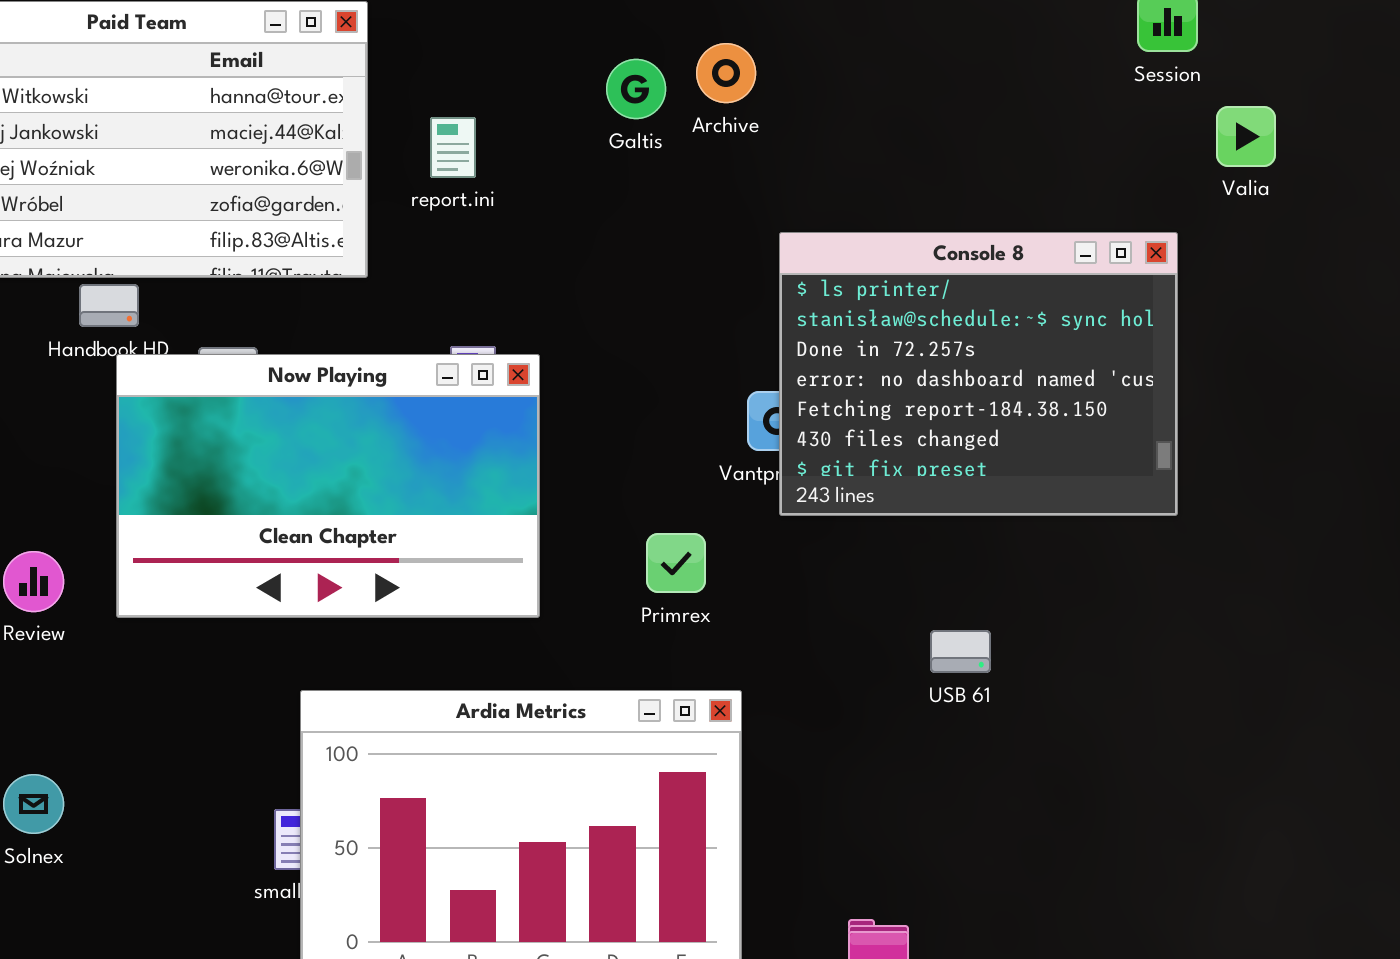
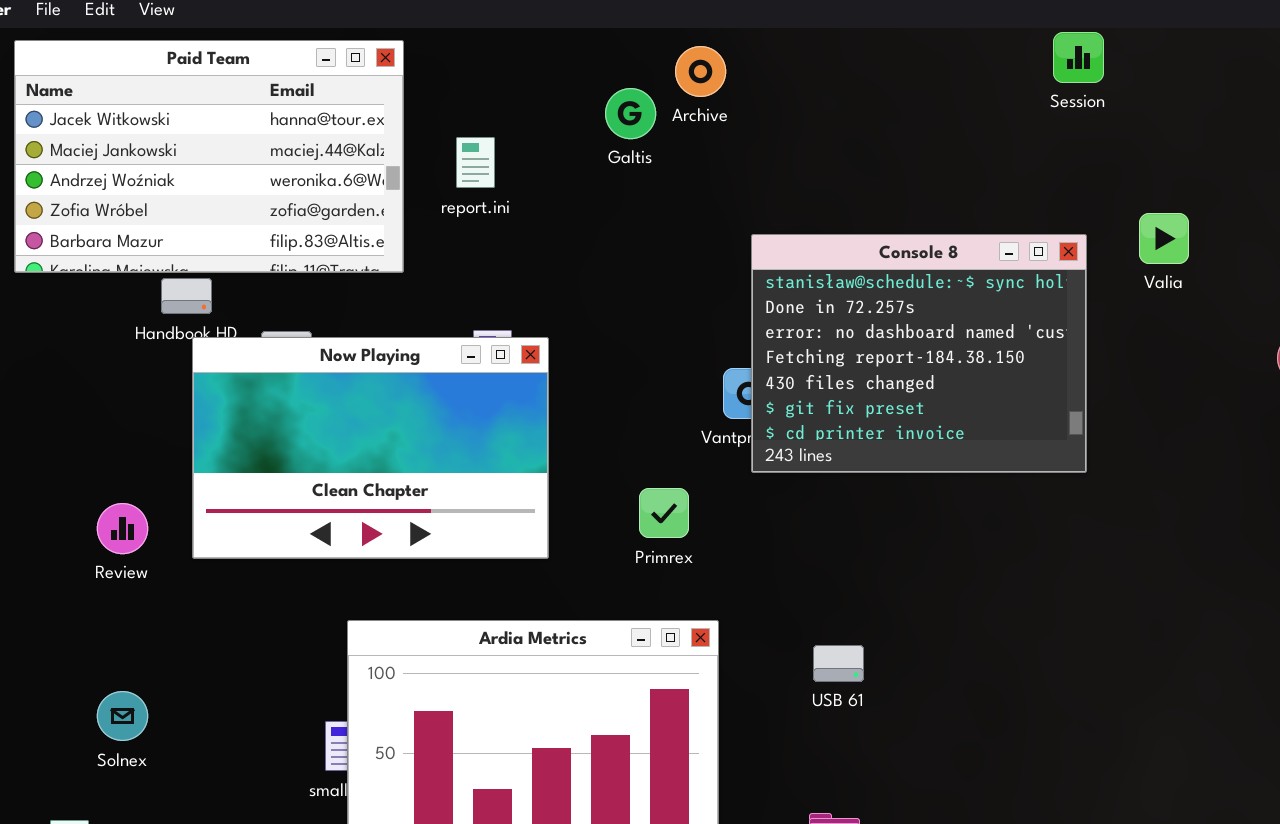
Archive: [696,43,756,103] -> [675,46,726,97], moved
Valia: [1216,106,1276,167] -> [1139,213,1189,264], moved
Console 8: [779,232,1178,516] -> [751,234,1087,473], scrolled down 1 row
USB 61: [930,630,991,673] -> [813,645,864,682], moved

